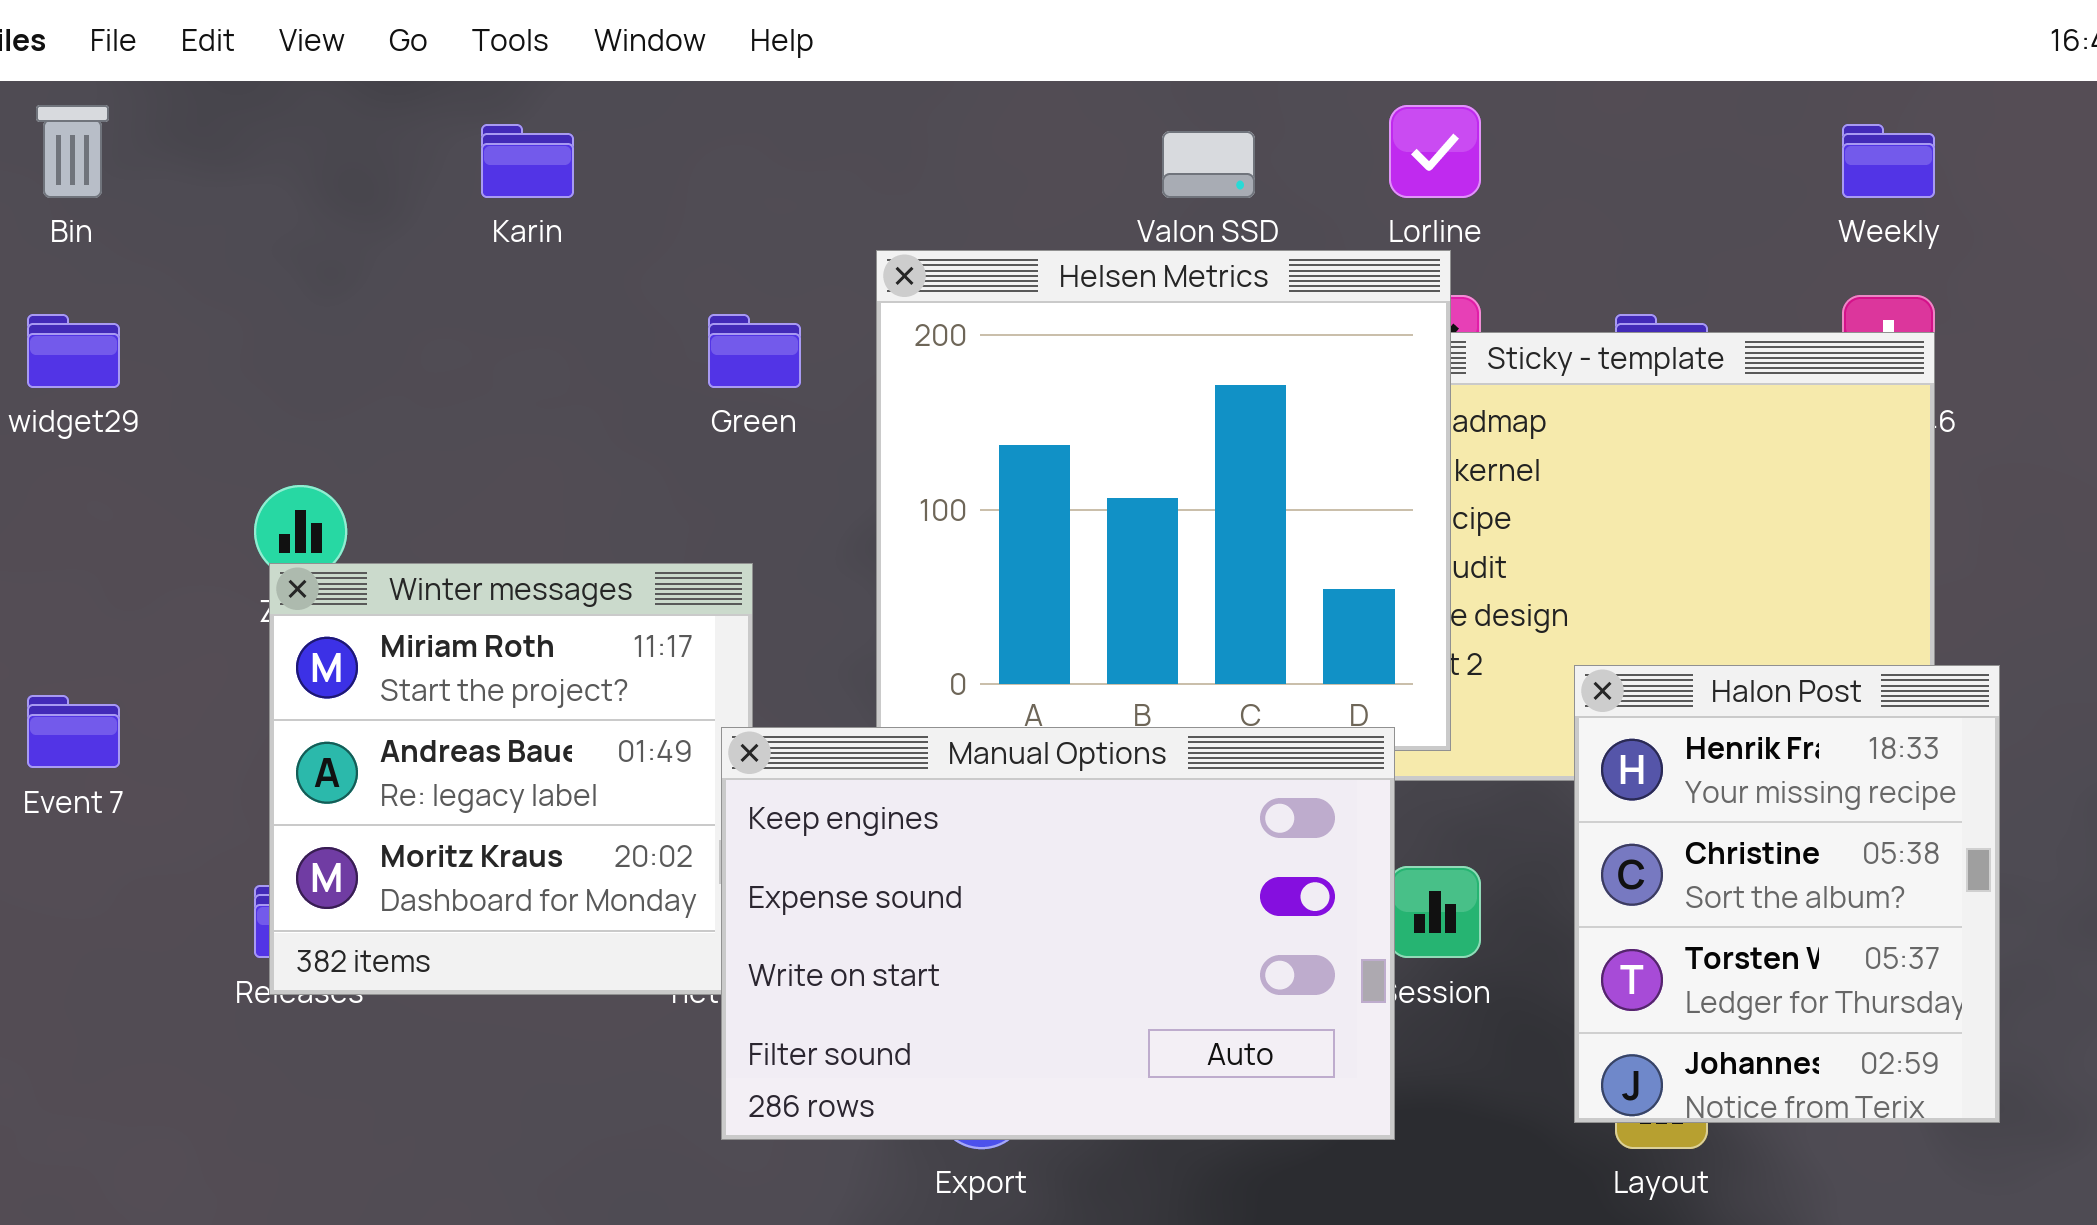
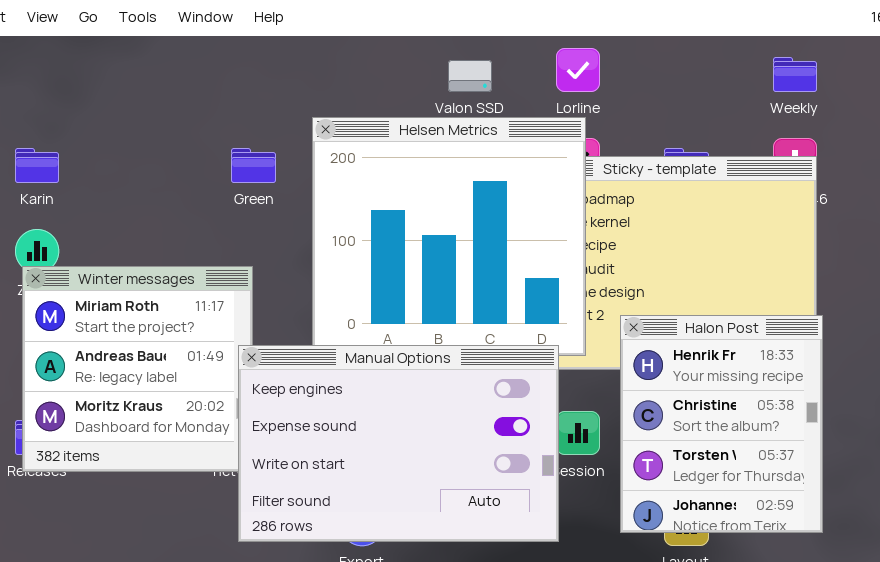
Karin: [481,124,574,198] -> [15,148,59,183], moved
Halon Post: [1574,665,2000,1123] -> [620,315,823,533], moved

